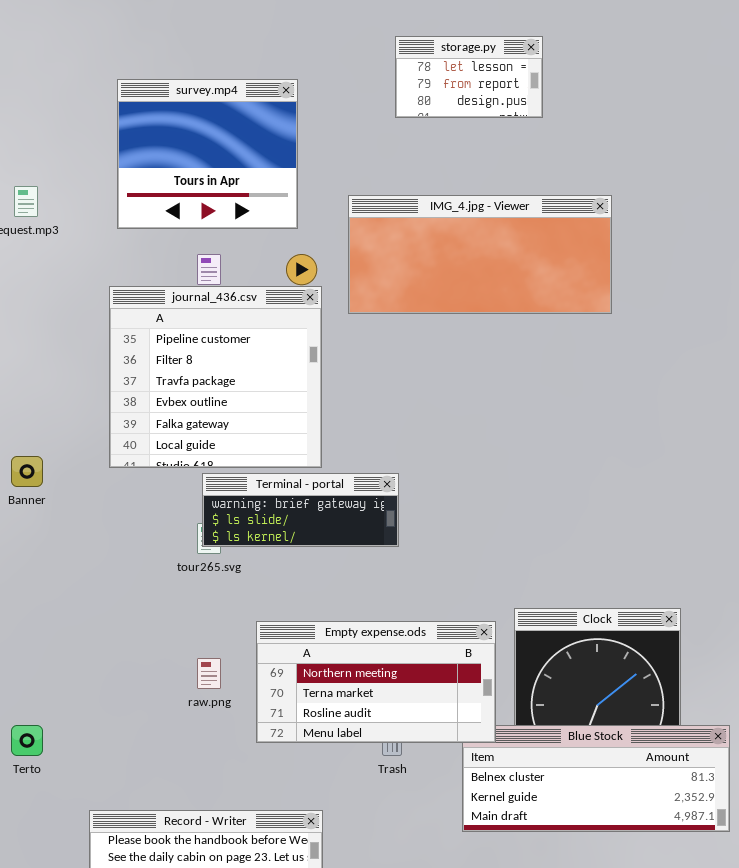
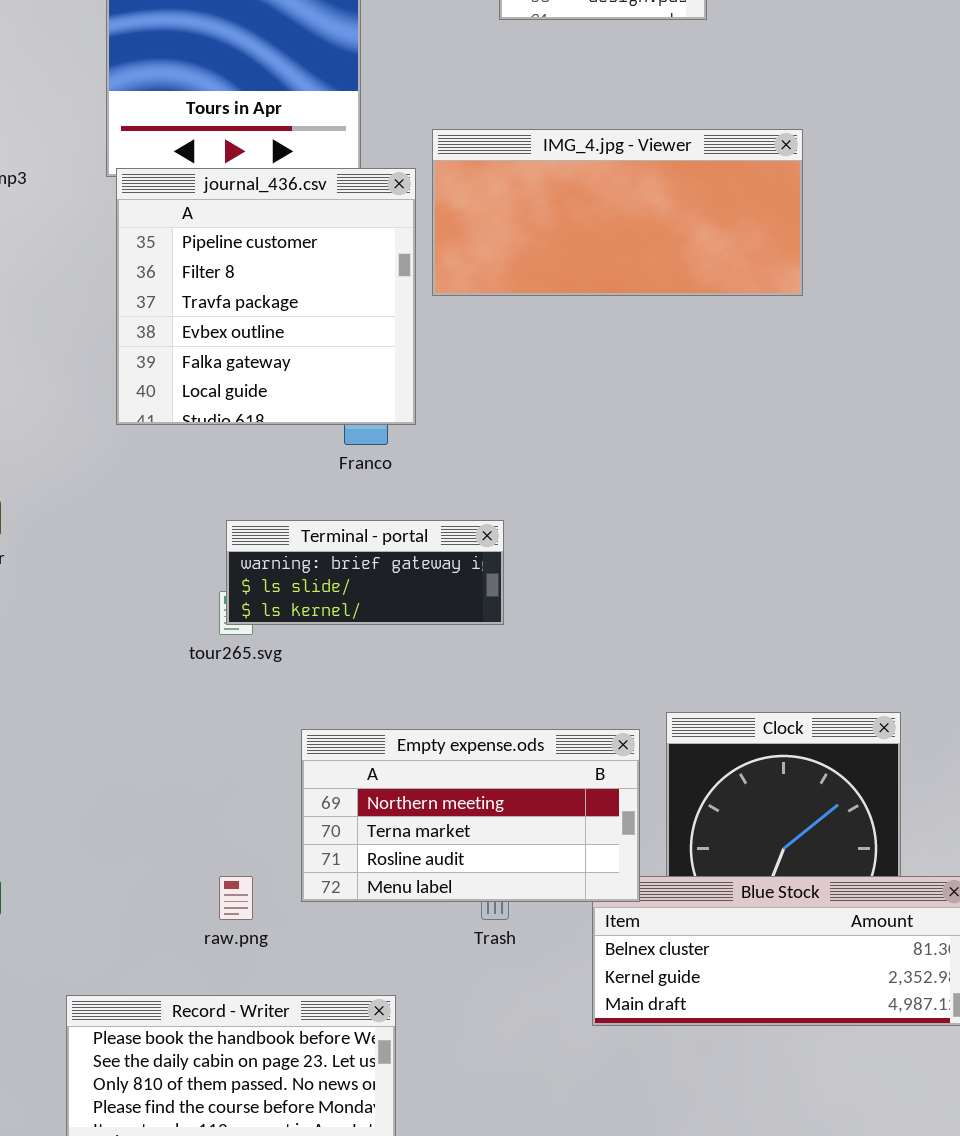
journal_436.csv: [109,286,322,468] -> [116,168,416,425], moved
raw.png: [197,658,221,689] -> [219,876,253,920], moved

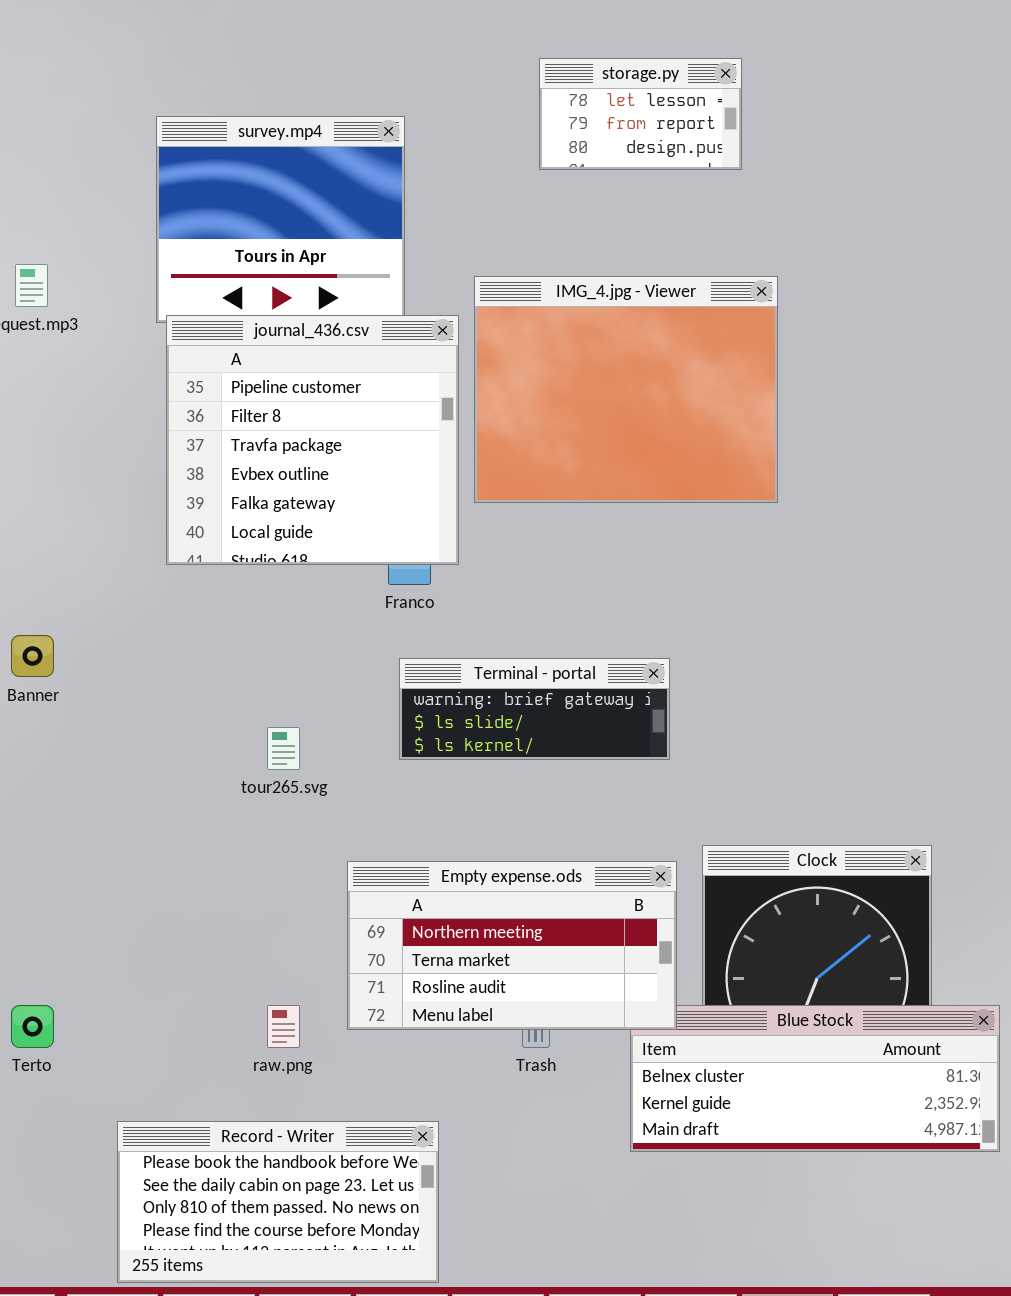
IMG_4.jpg - Viewer: [432,129,803,296] -> [474,276,778,503], resized
Terminal - portal: [226,520,504,625] -> [399,658,670,760], moved

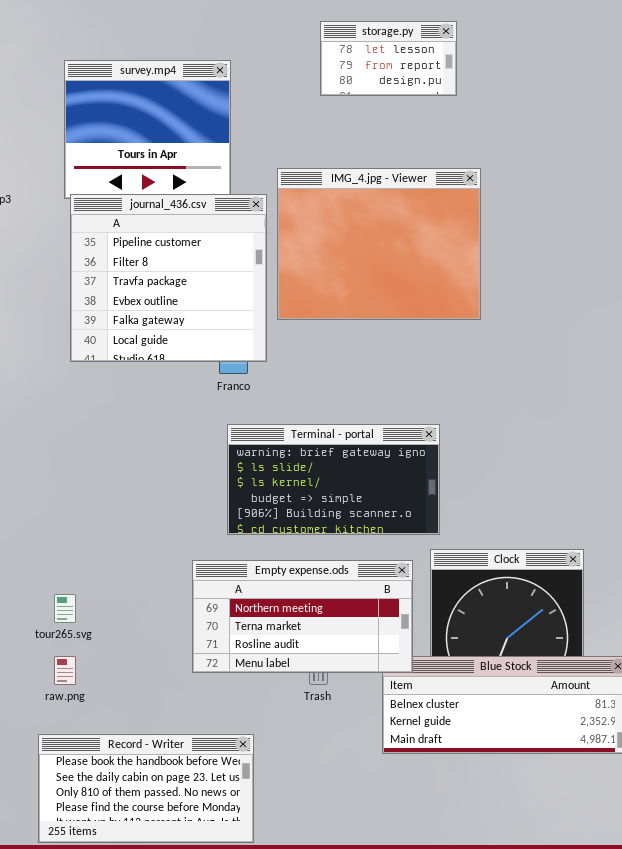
Terminal - portal: [399,658,670,760] -> [227,424,440,535], resized
tour265.svg: [267,727,300,770] -> [54,594,76,623], moved
raw.png: [267,1005,300,1048] -> [54,656,76,685], moved

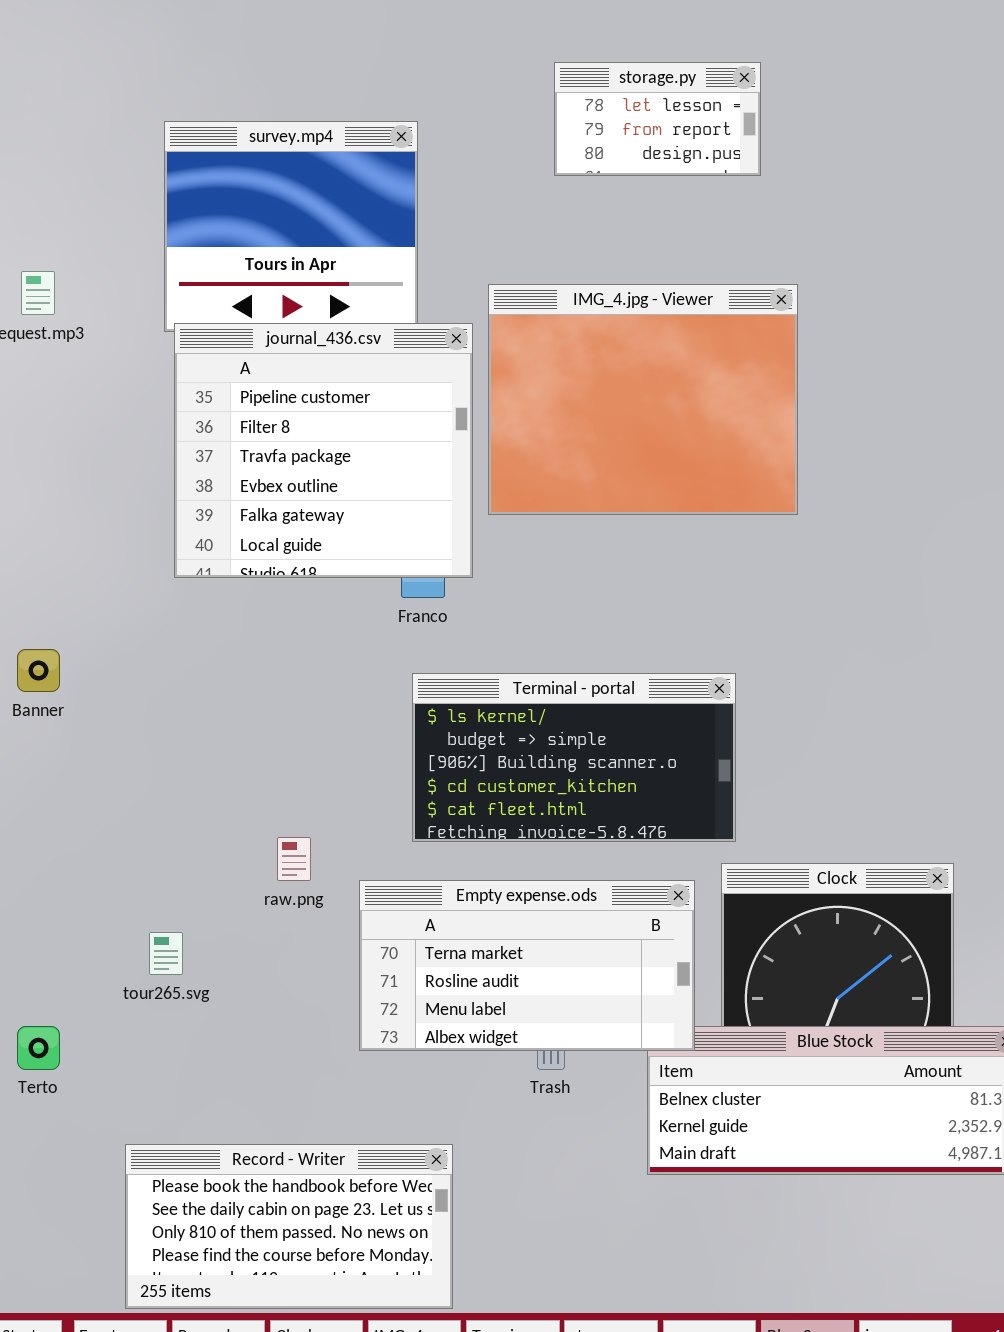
Terminal - portal: [227,424,440,535] -> [412,673,736,842], scrolled down 2 rows
Empty expense.ods: [192,560,413,673] -> [359,880,695,1051], scrolled down 1 row
raw.png: [54,656,76,685] -> [277,837,311,881], moved

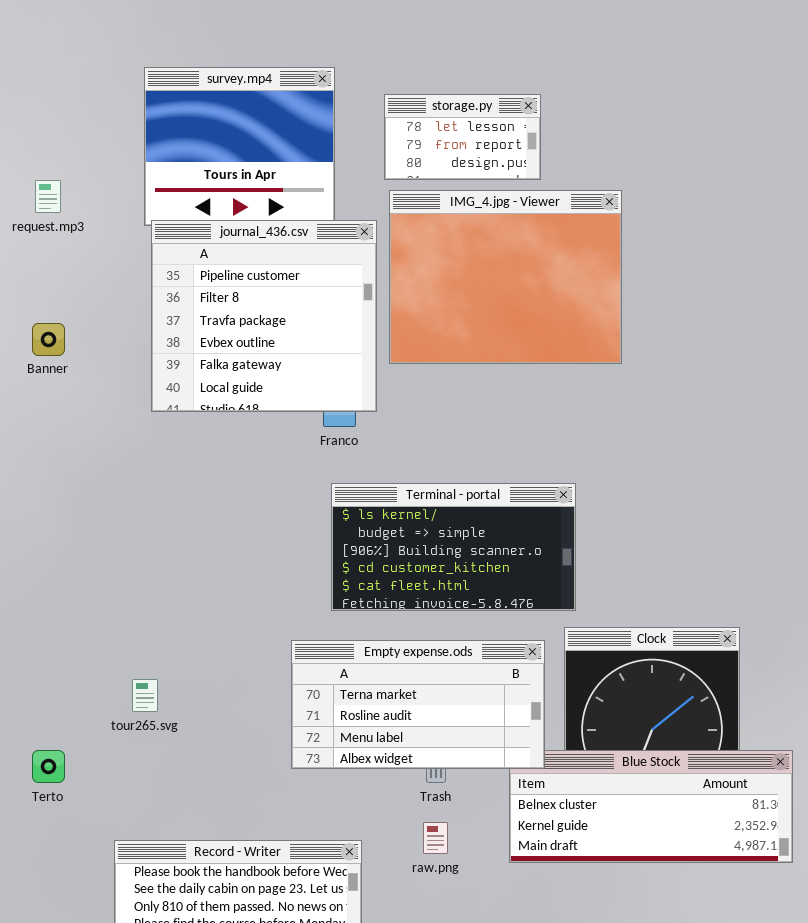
storage.py: [554,62,761,176] -> [384,94,541,180], moved
Banner: [17,649,60,692] -> [32,323,65,356], moved
raw.png: [277,837,311,881] -> [423,822,448,854], moved

